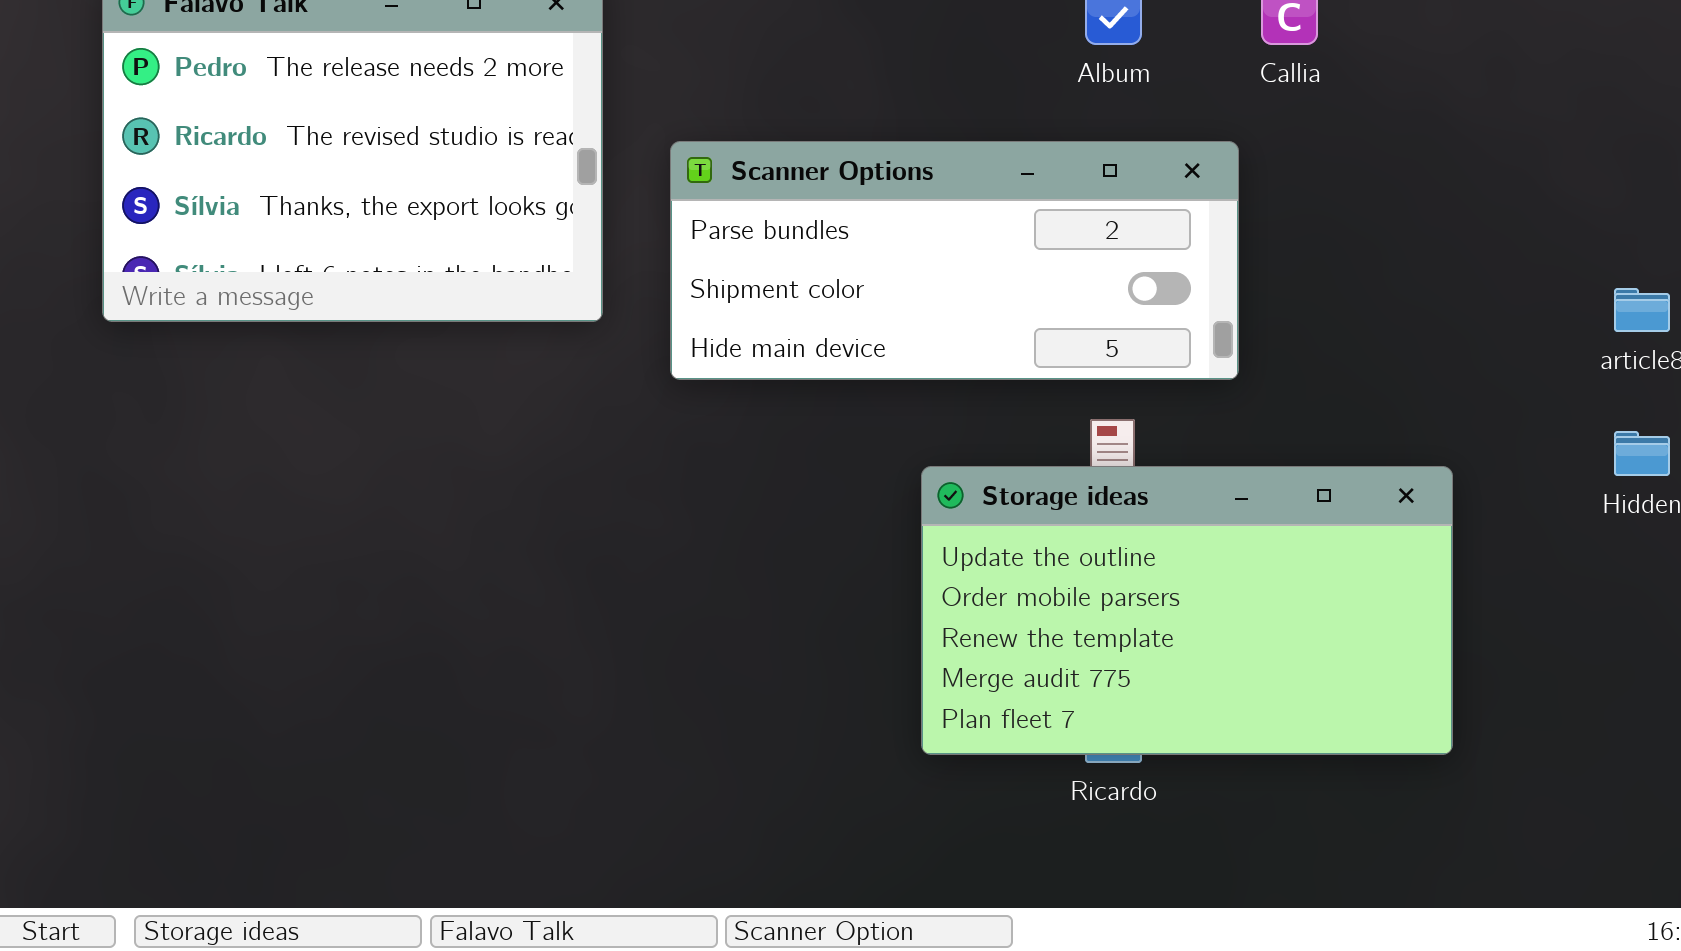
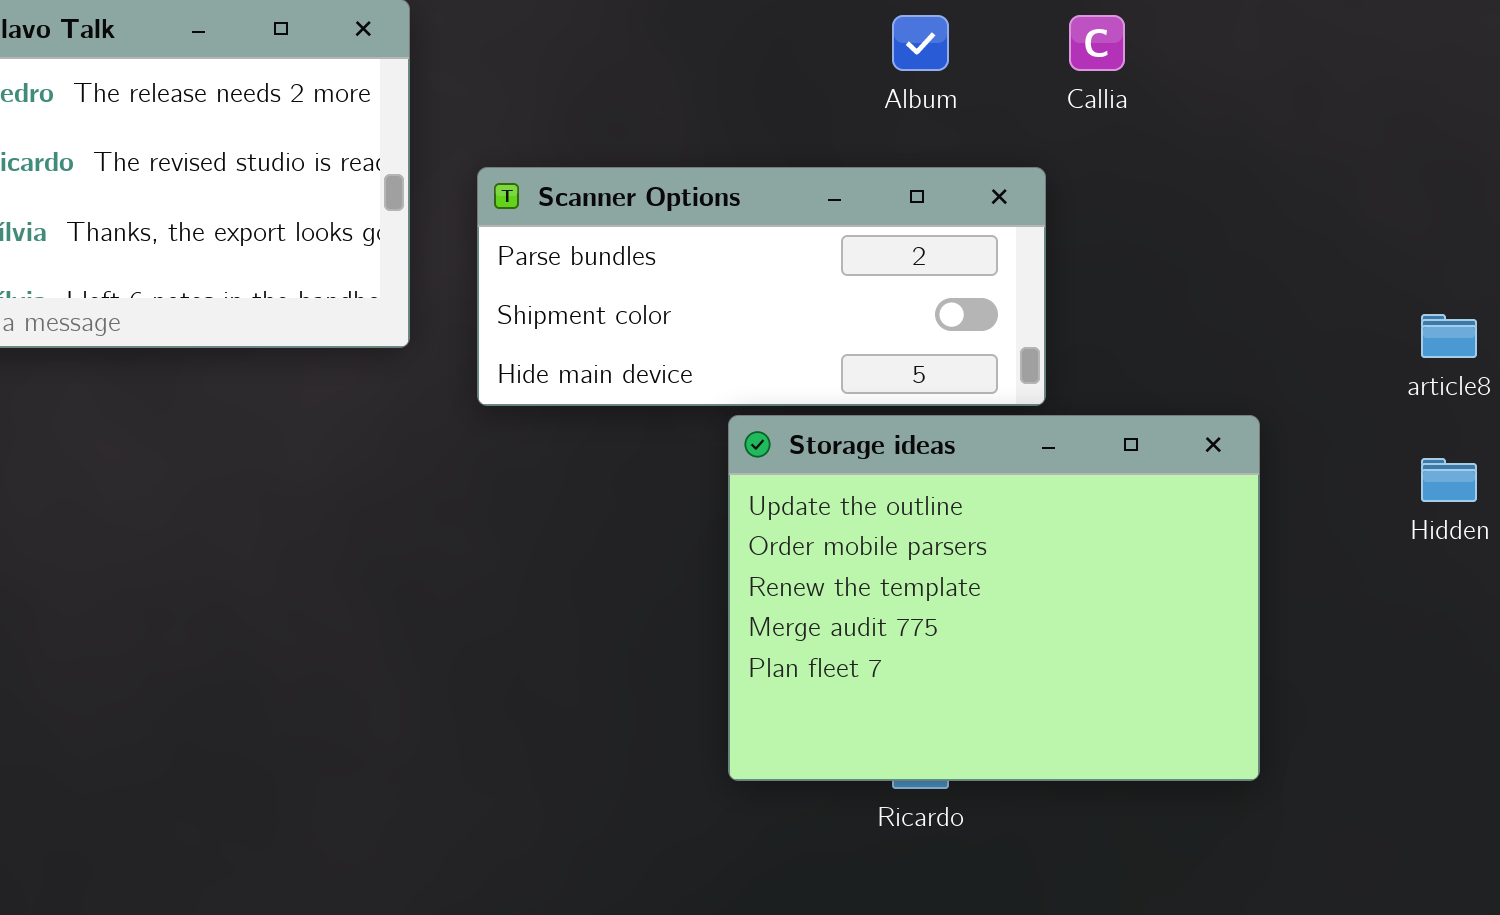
Storage ideas: [921,466,1453,755] -> [728,415,1260,781], resized

